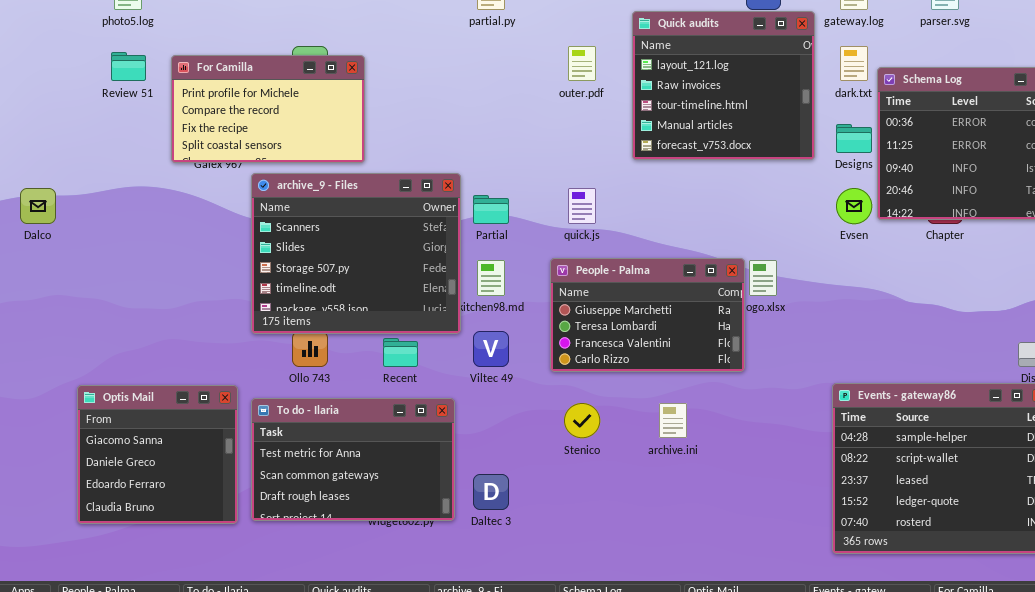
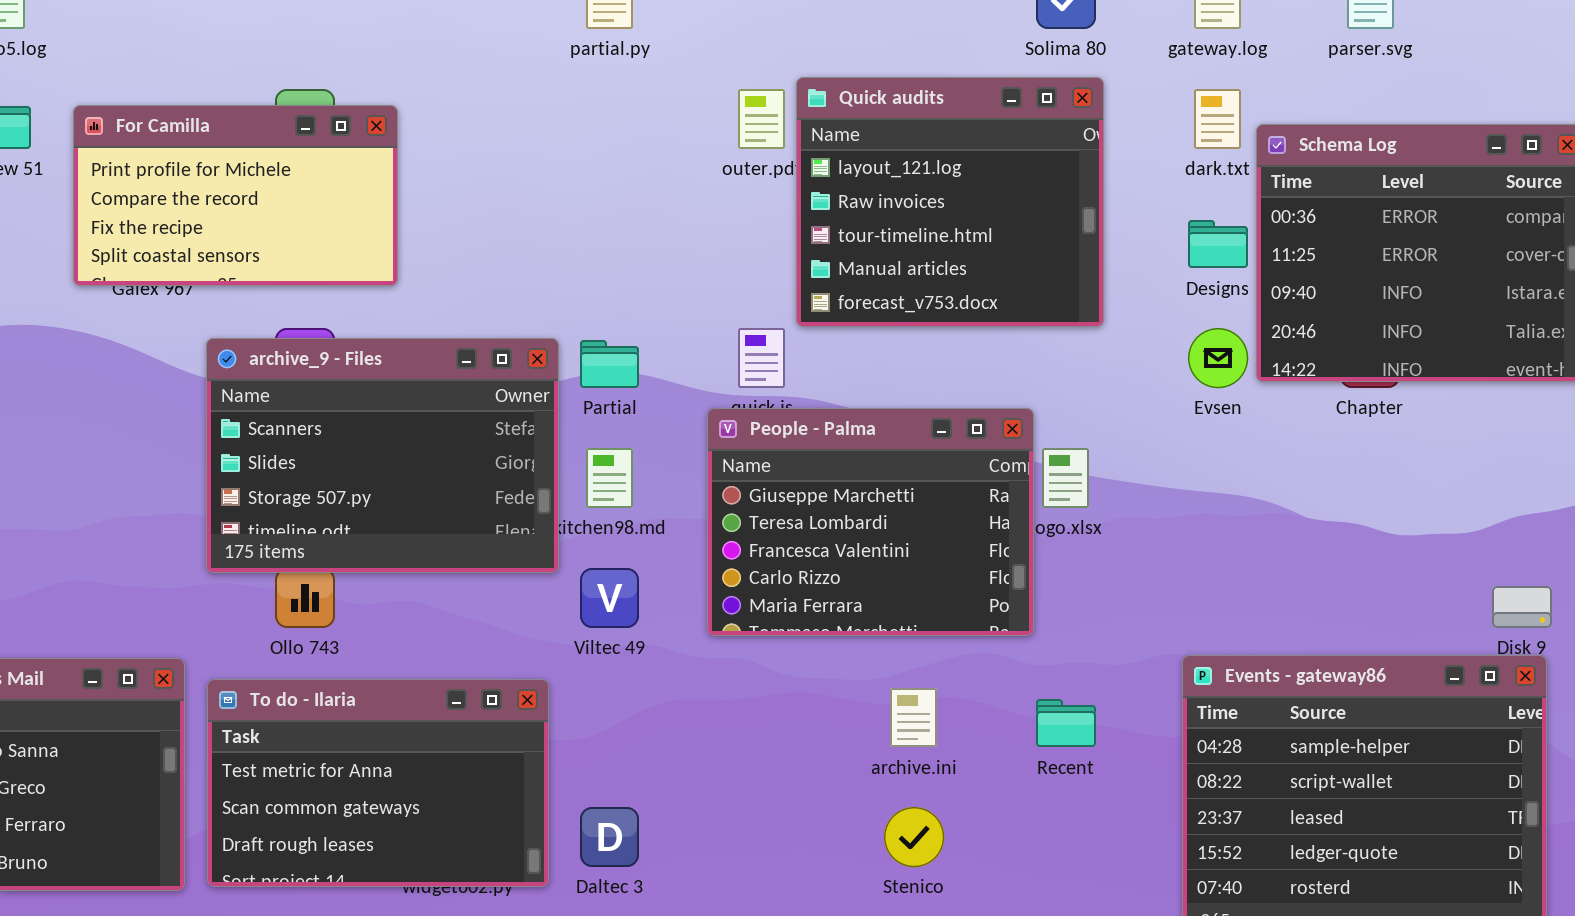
Quick audits: [632,11,815,160] -> [796,77,1104,327], moved
archive_9 - Files: [251,173,461,334] -> [206,338,559,573], resized
People - Palma: [550,258,745,372] -> [707,408,1034,636], resized
Recent: [383,338,418,367] -> [1036,699,1096,747], moved
Stenico: [564,403,600,438] -> [884,807,944,867], moved

